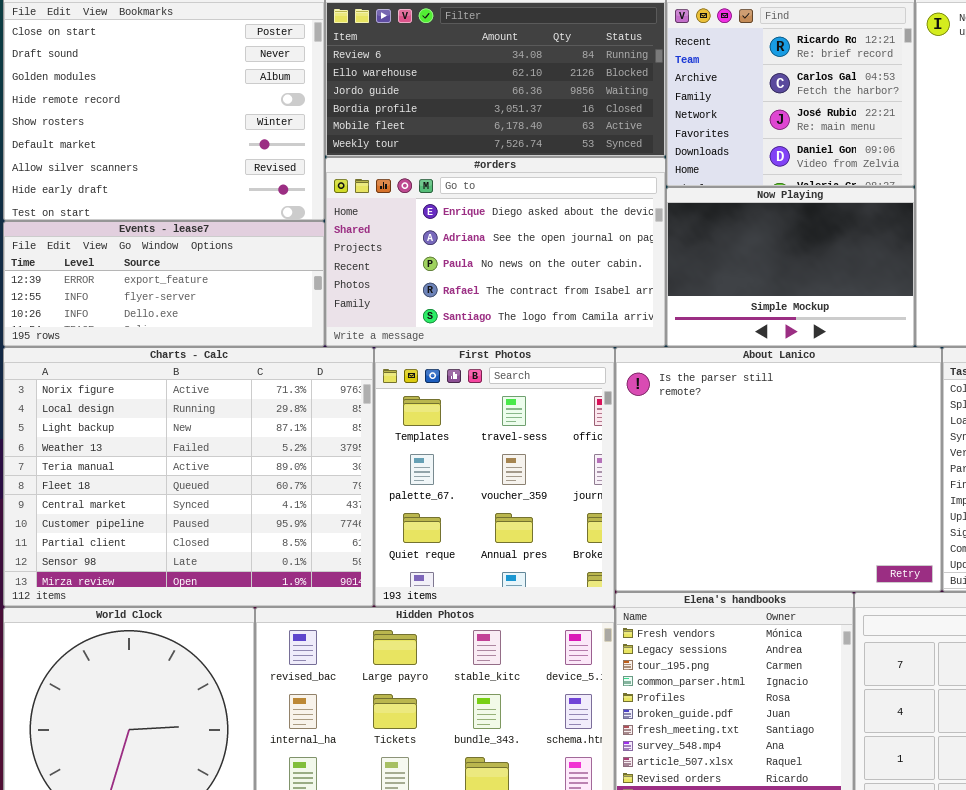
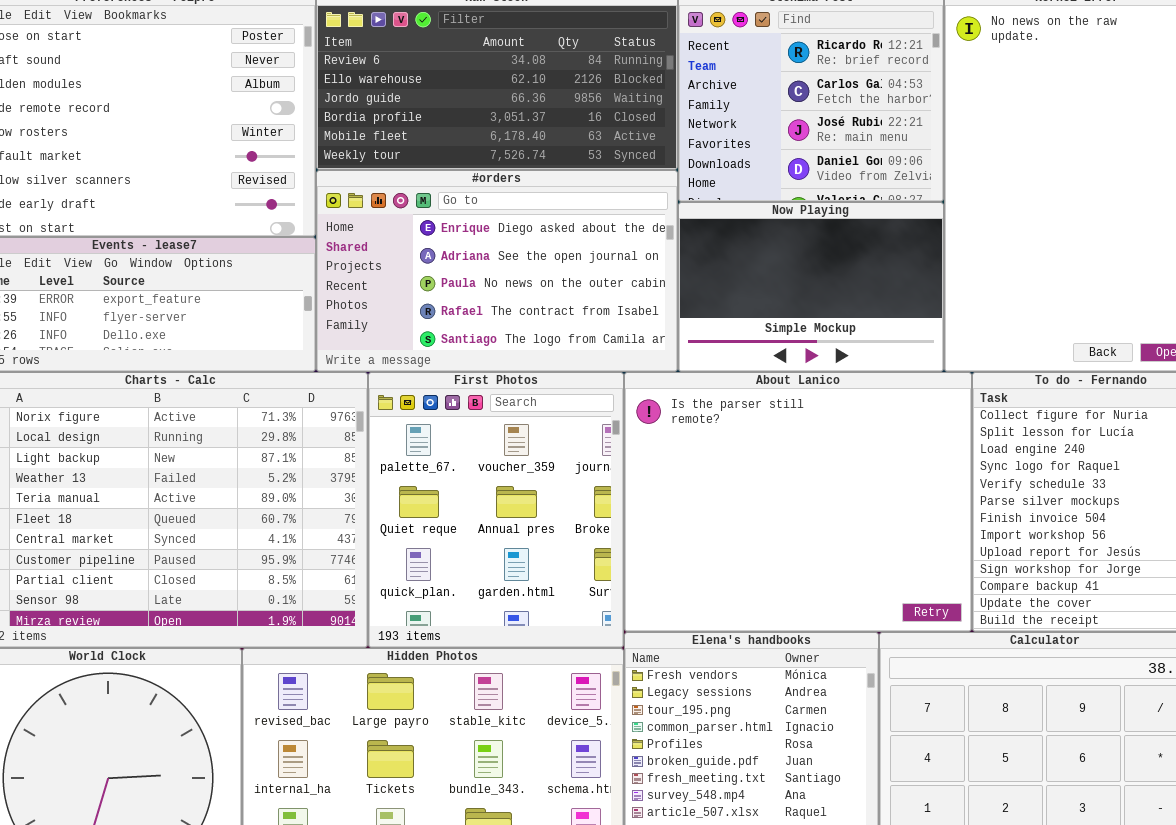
First Photos: [374,347,615,607] -> [368,372,624,648], scrolled down 1 row

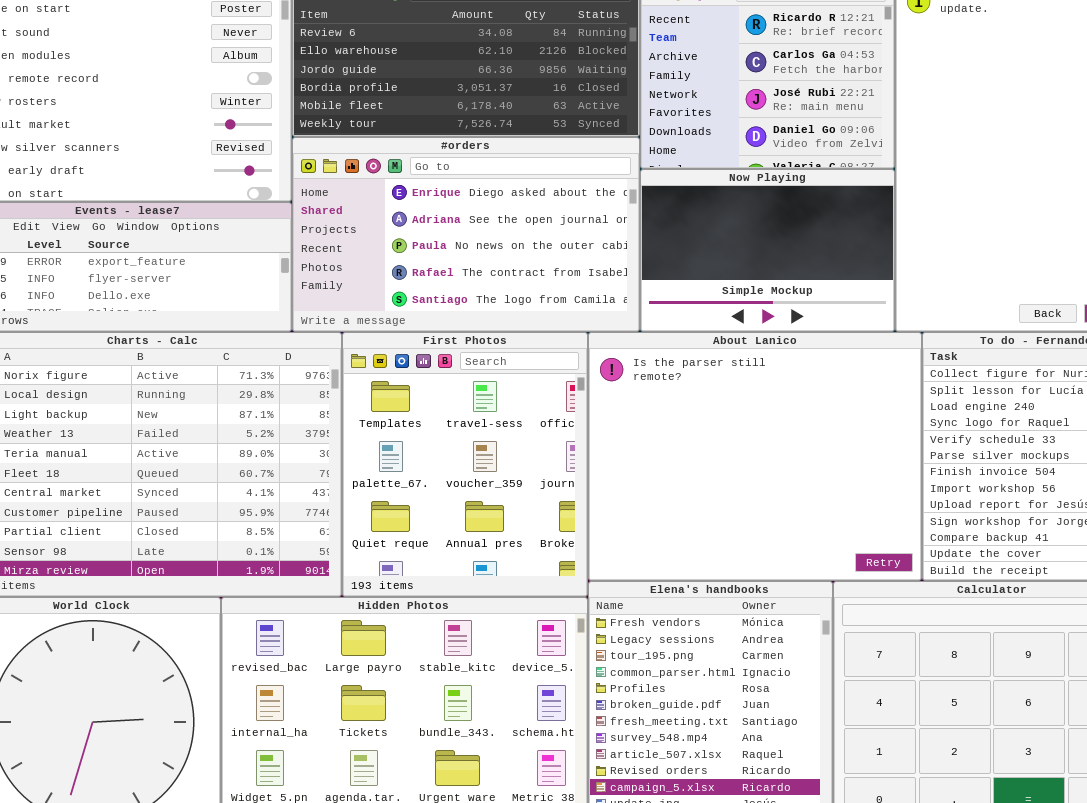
First Photos: [368,372,624,648] -> [342,332,588,597], scrolled up 1 row

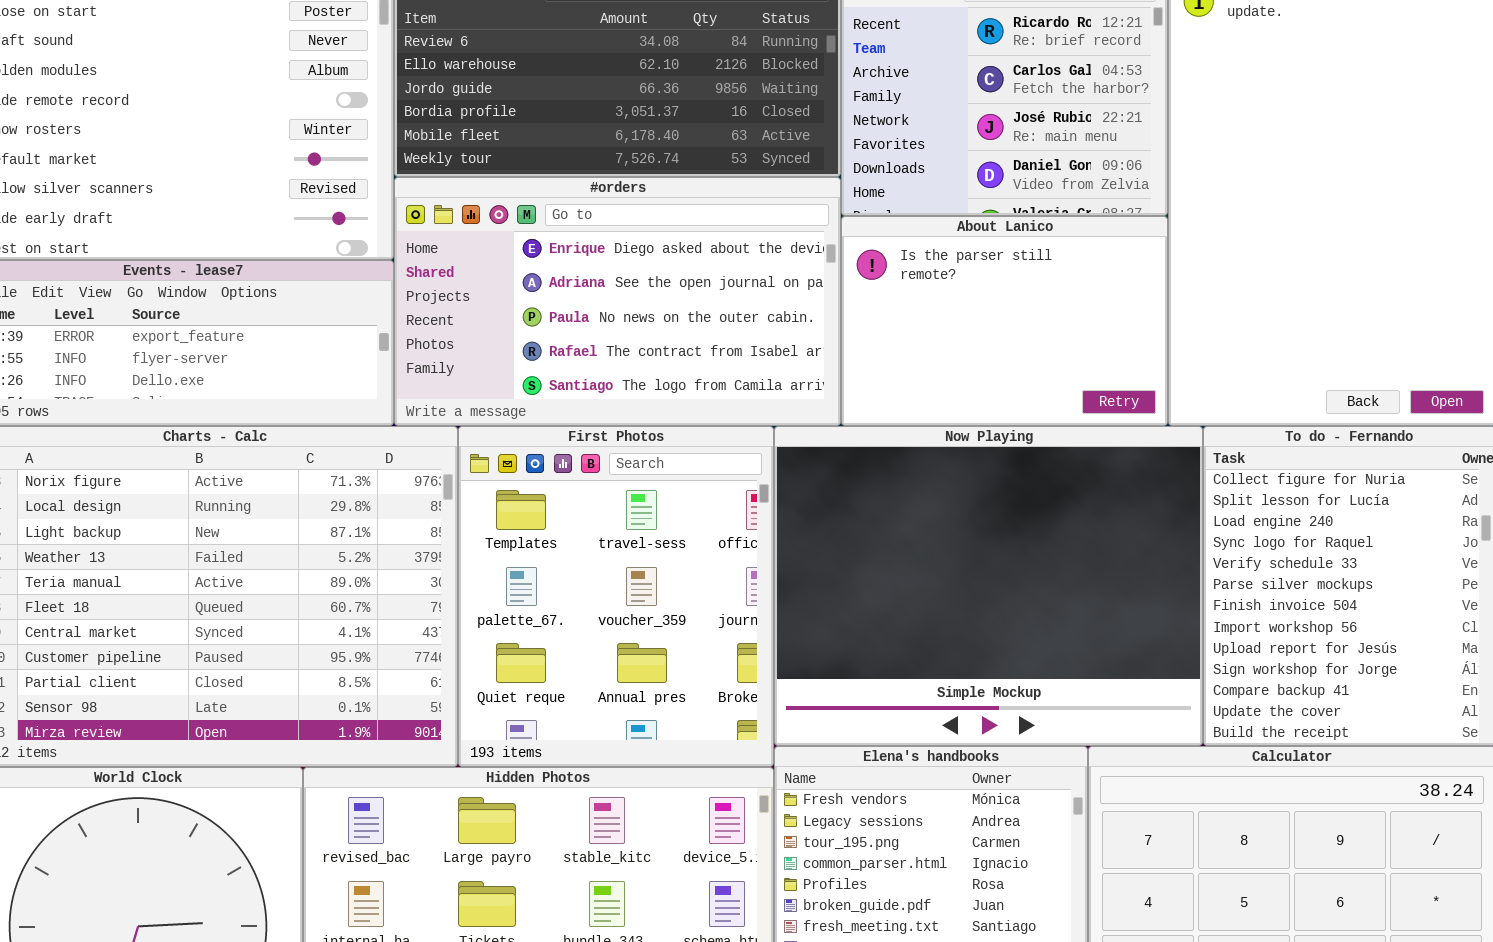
Now Playing: [640,169,895,332] -> [774,426,1203,746], moved, resized
About Lanico: [588,332,922,581] -> [841,216,1168,426], moved, resized

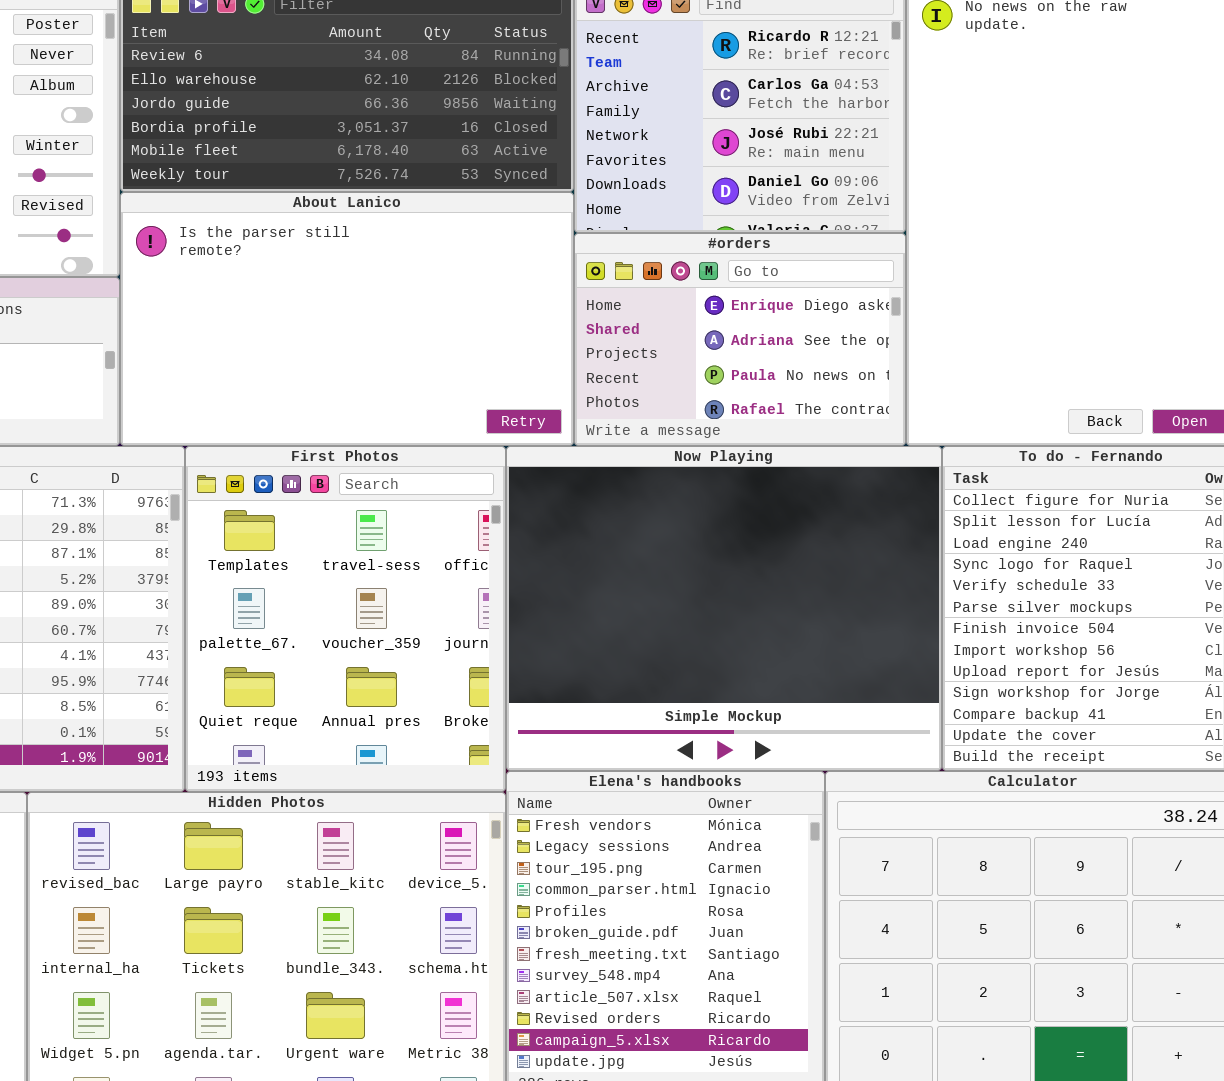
#orders: [394,177,841,426] -> [574,233,906,446], moved, resized
About Lanico: [841,216,1168,426] -> [120,192,574,446], moved, resized

